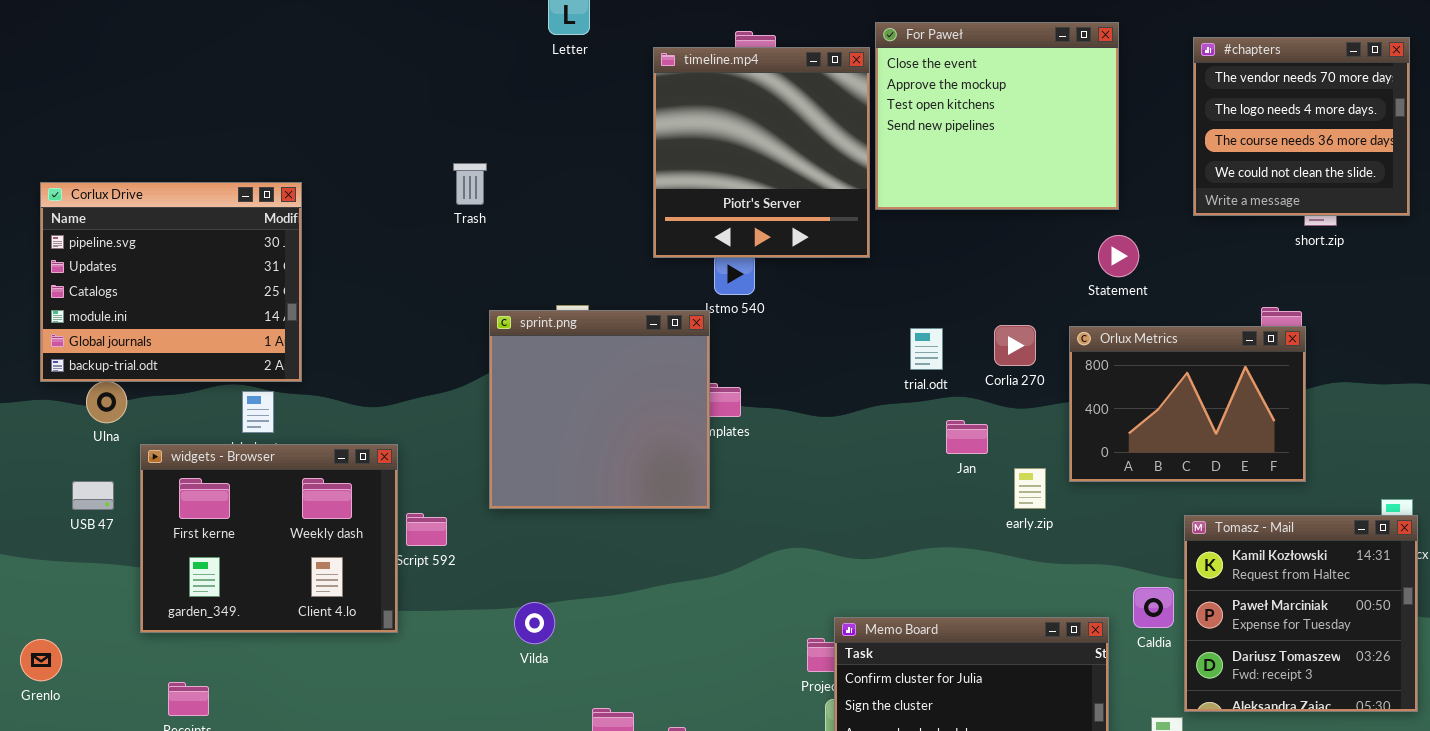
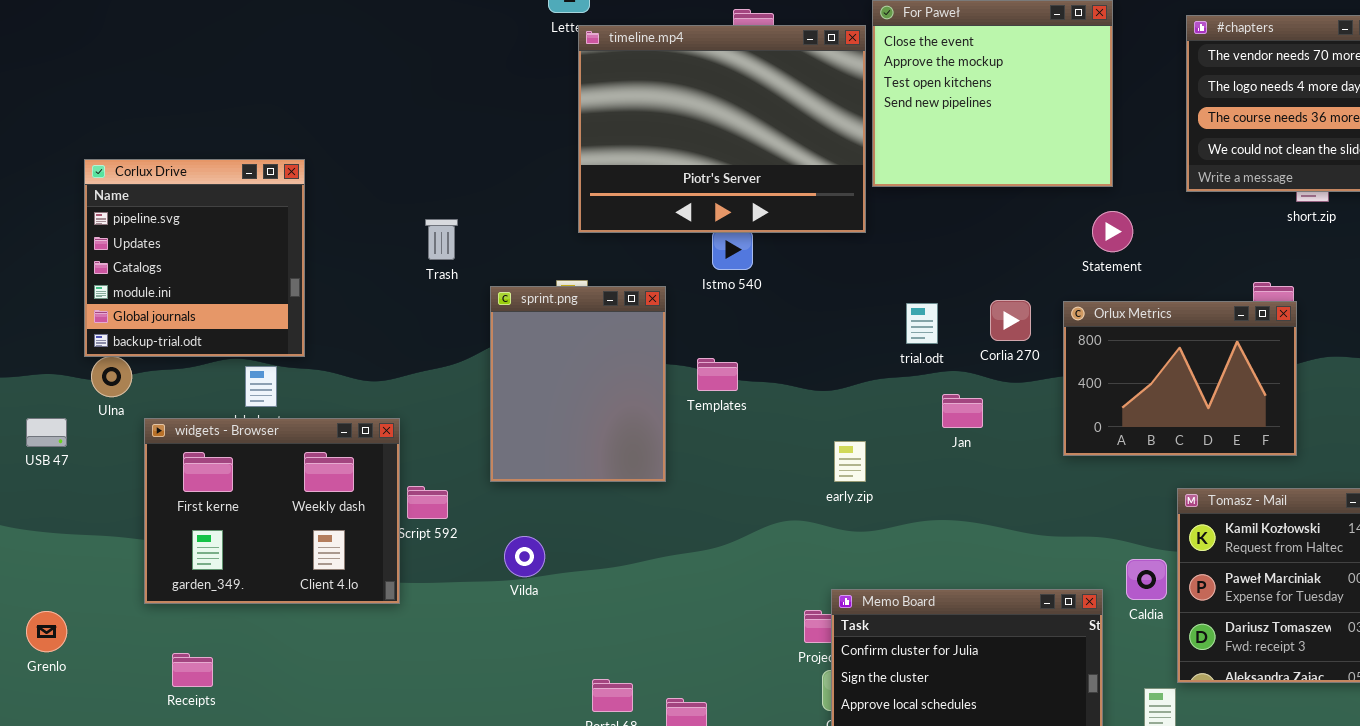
timeline.mp4: [653,47,870,258] -> [578,25,866,233], resized
Trash: [453,163,487,205] -> [425,219,458,260], moved
Corlux Drive: [40,182,302,382] -> [84,159,305,357], resized
sprint.png: [489,310,710,509] -> [490,286,666,482], resized
early.zip: [1014,468,1046,509] -> [834,441,866,482], moved
USB 47: [72,481,114,510] -> [26,418,67,447], moved
Vilda: [514,602,555,644] -> [504,536,545,577], moved

